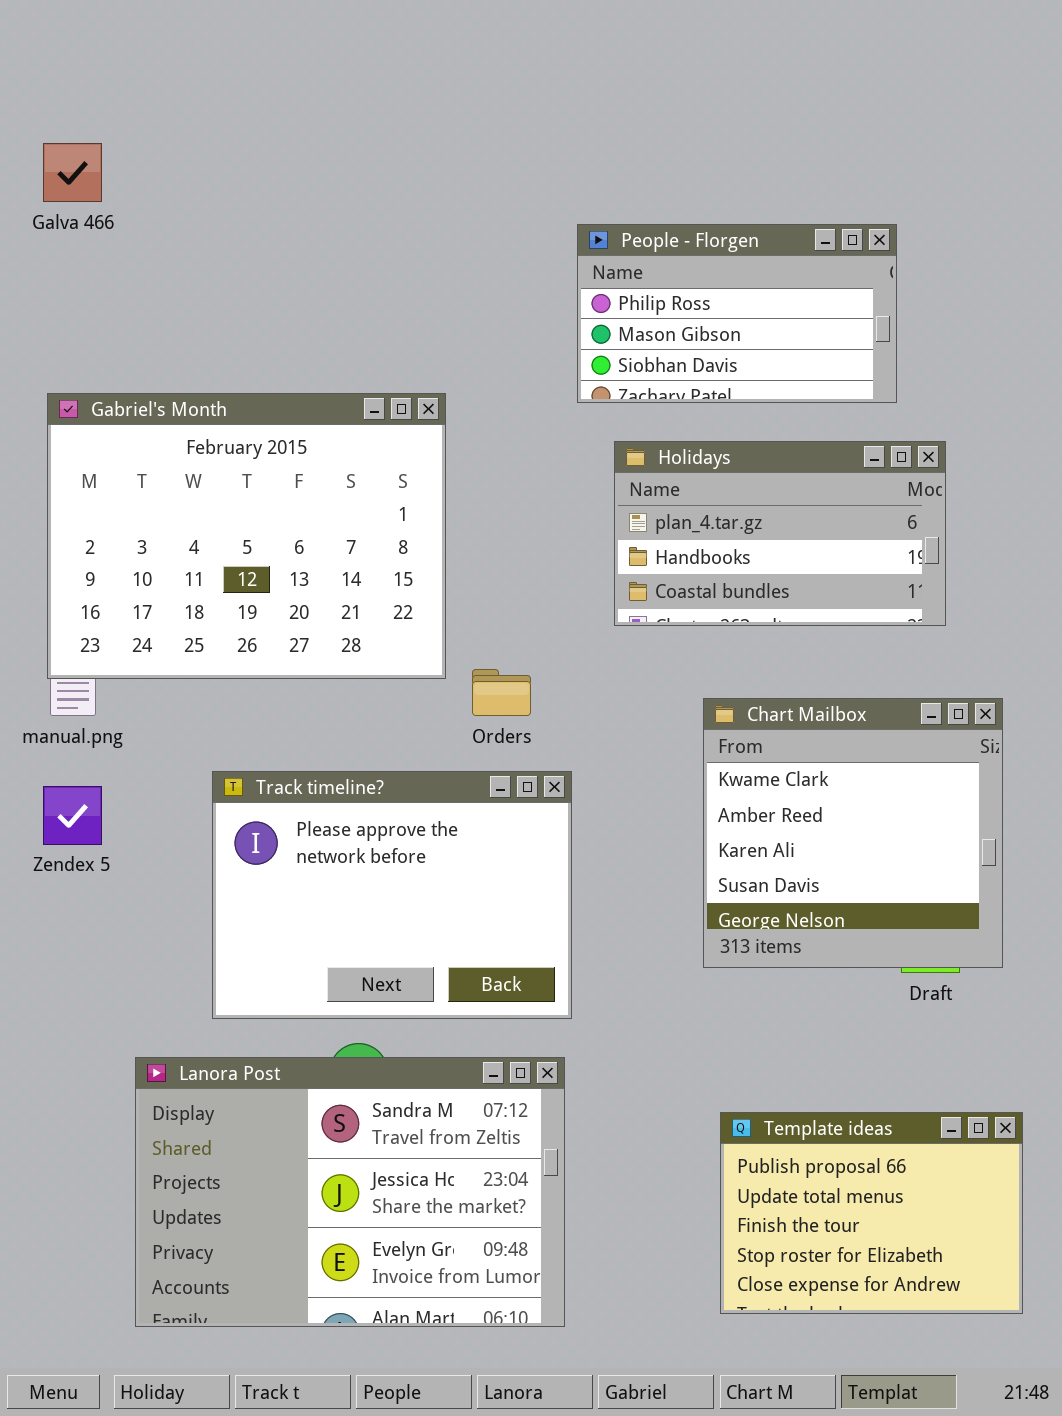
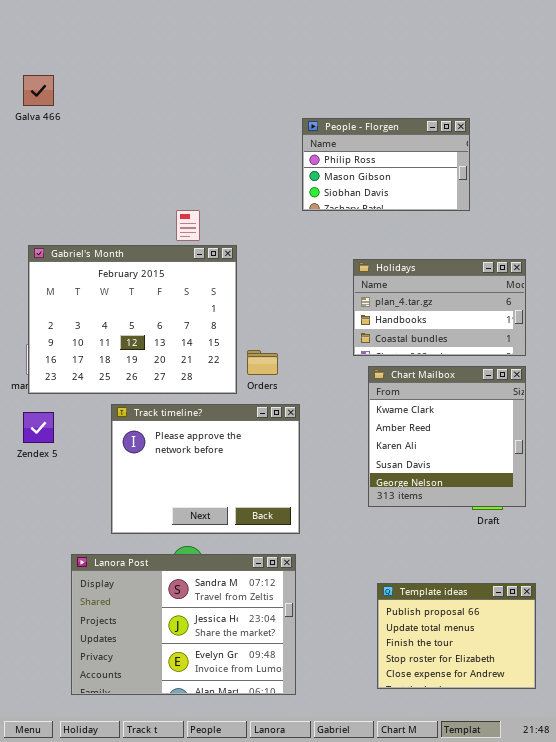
Gabriel's Month: [47,393,446,679] -> [28,245,237,394], moved
Holidays: [614,441,946,626] -> [353,259,526,356], moved

